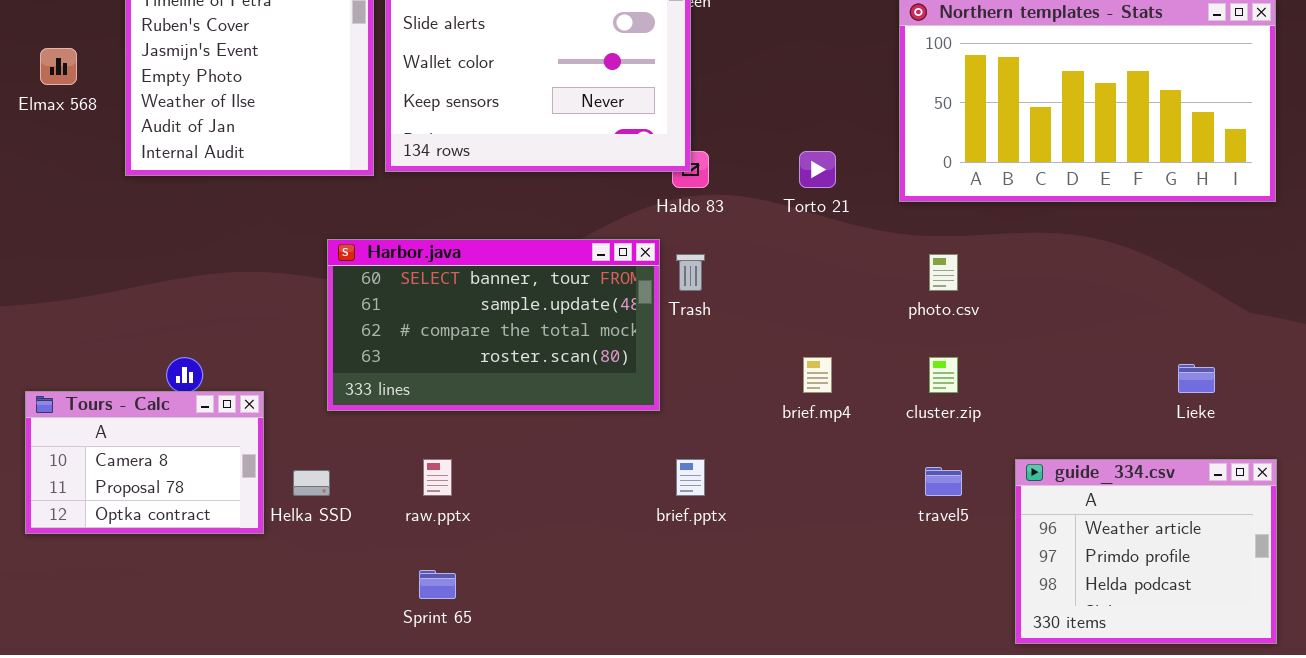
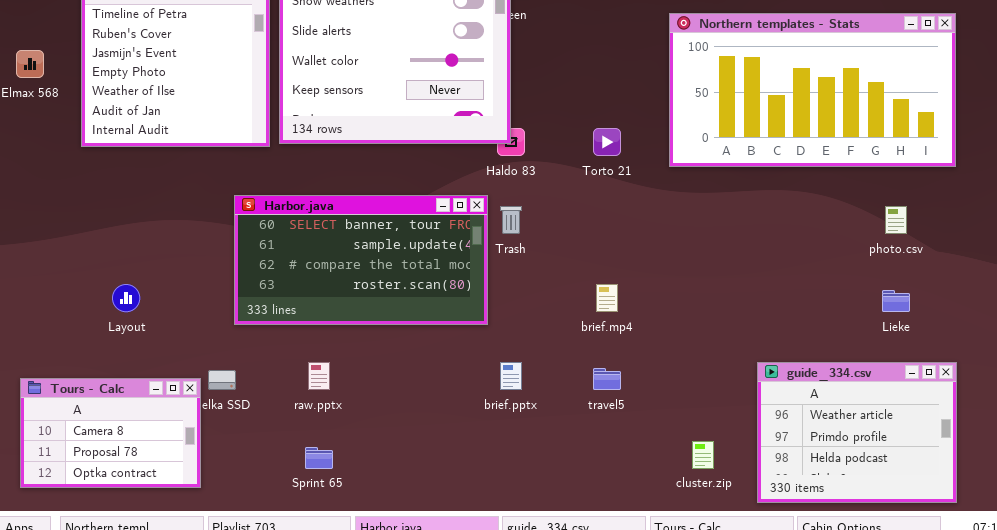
photo.csv: [929,254,958,291] -> [885,206,907,234], moved
cluster.zip: [929,357,958,393] -> [692,441,714,469], moved
Tours - Calc: [25,391,264,534] -> [20,378,201,488], moved
travel5: [925,467,962,496] -> [593,368,621,390], moved

